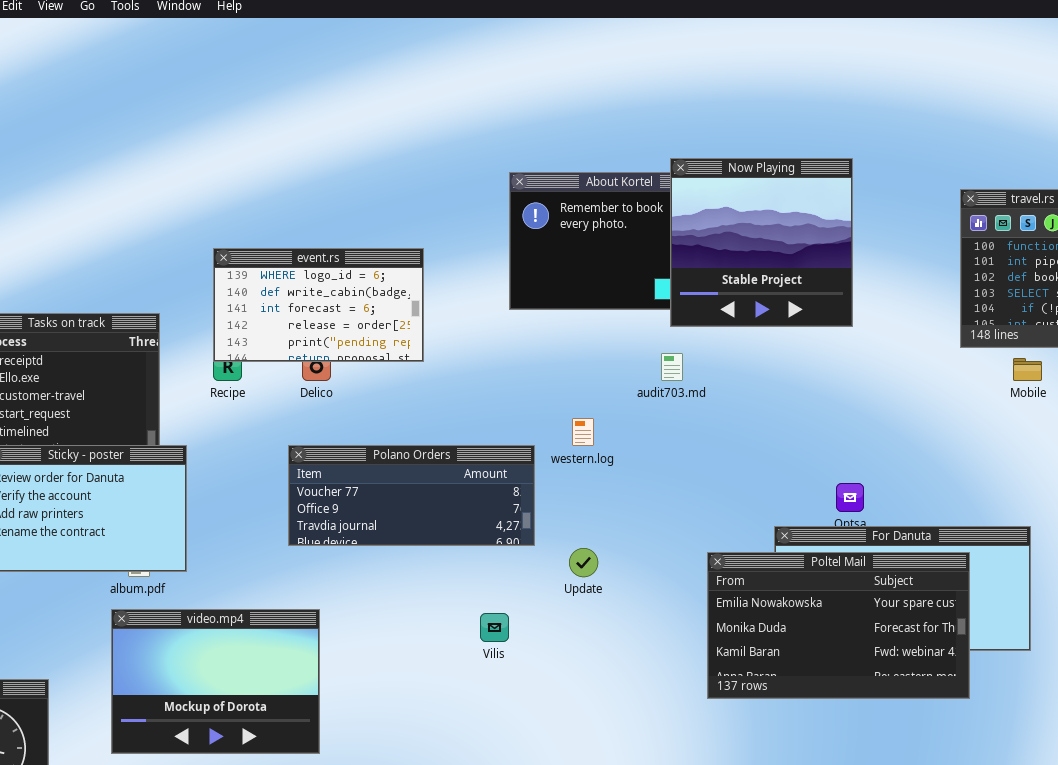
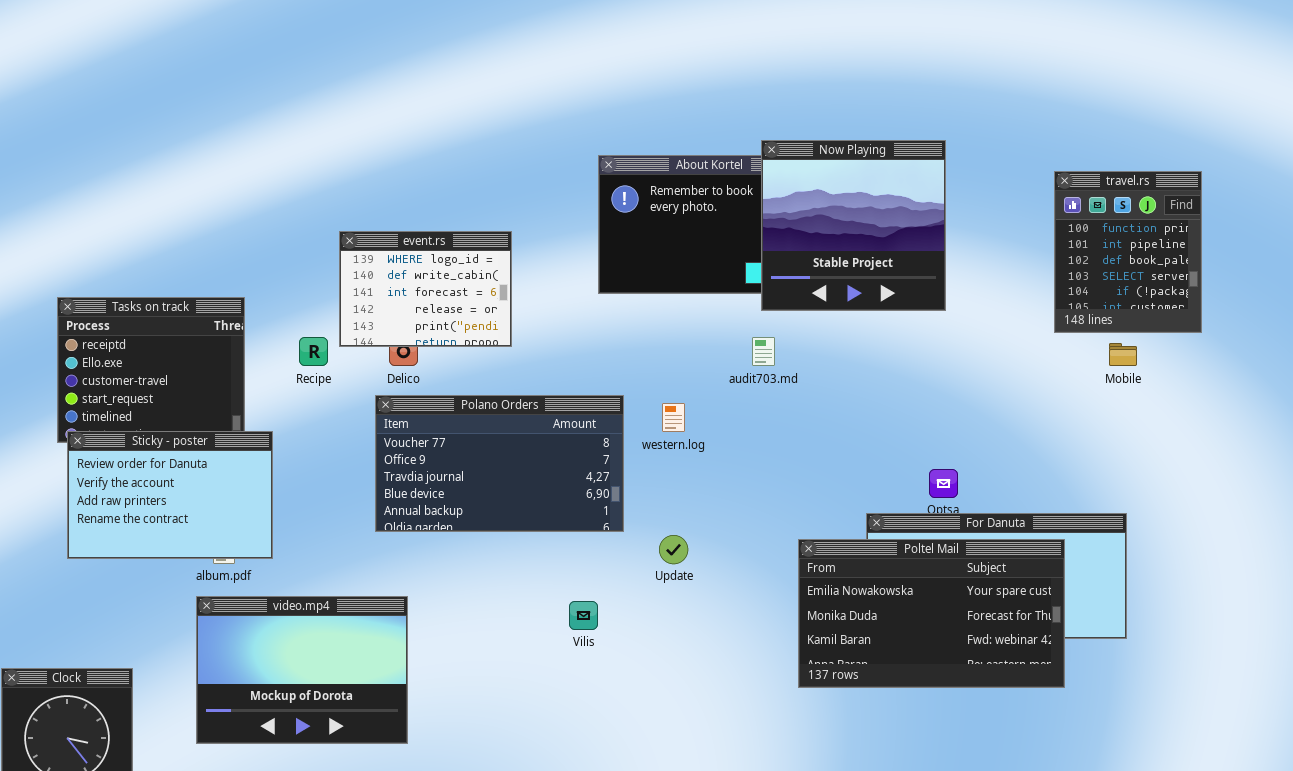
event.rs: [213,248,424,362] -> [339,231,512,347], resized
Polano Orders: [288,445,535,546] -> [375,395,624,532], resized

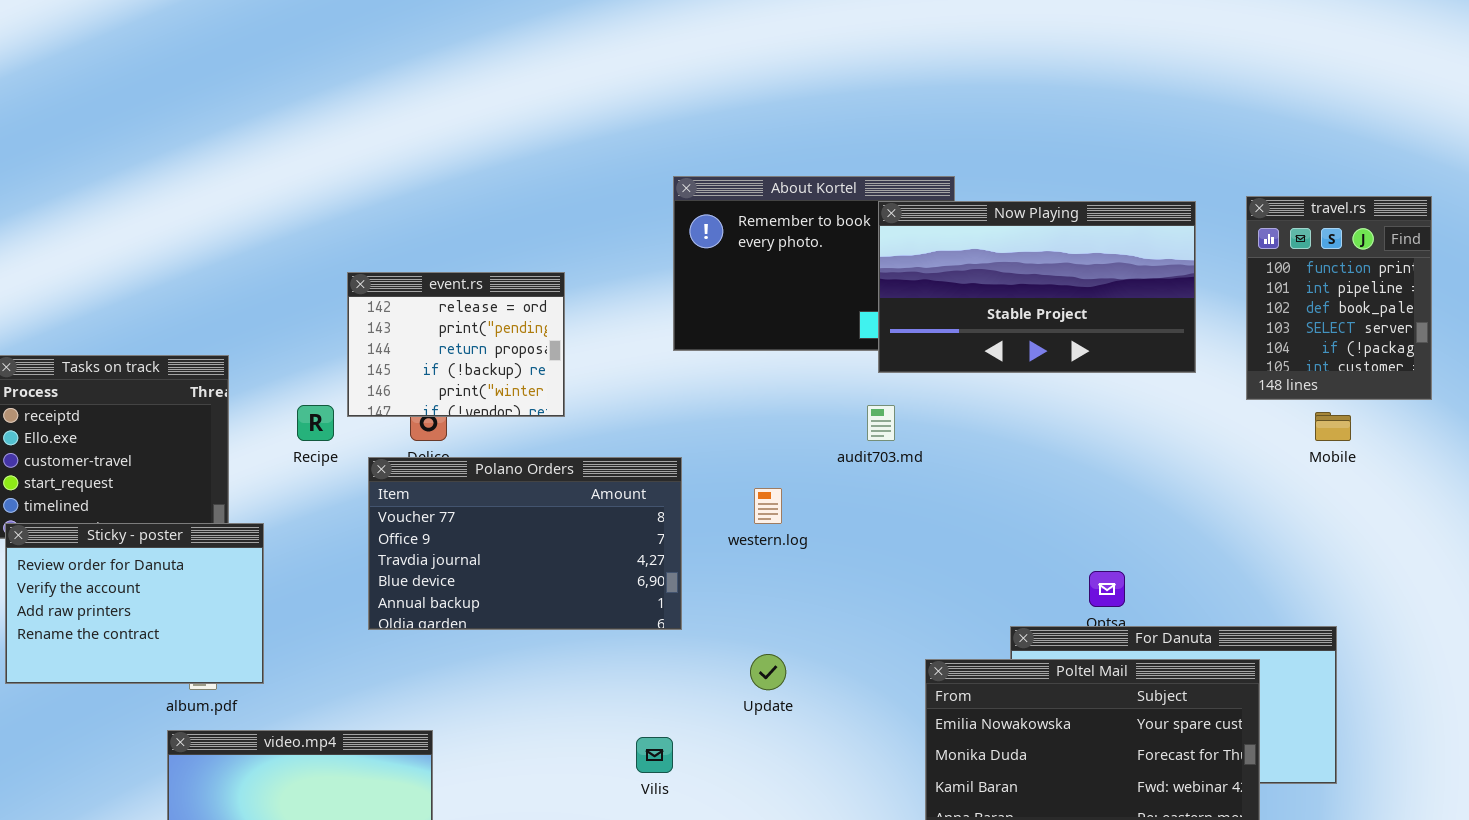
Now Playing: [761,140,946,311] -> [878,201,1196,373], resized
event.rs: [339,231,512,347] -> [347,272,565,417], scrolled down 3 rows
Polano Orders: [375,395,624,532] -> [368,457,682,630], moved

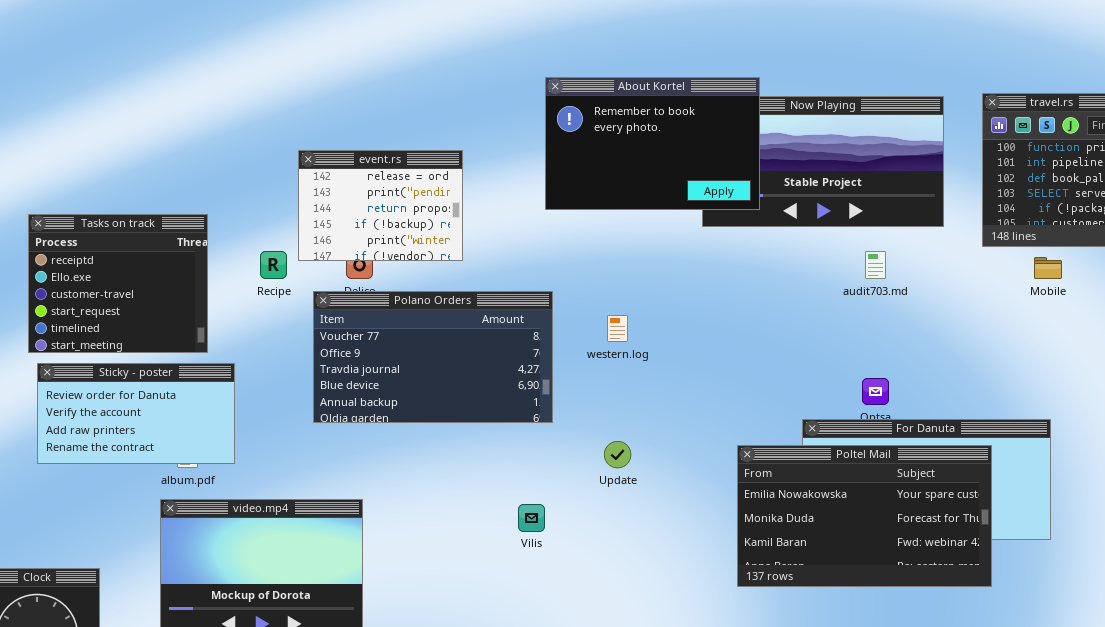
About Kortel: [673,176,955,351] -> [545,77,760,210], raised
audit703.md: [867,405,895,441] -> [865,251,886,279], moved
Sticky - poster: [5,523,264,684] -> [37,363,235,464], resized

